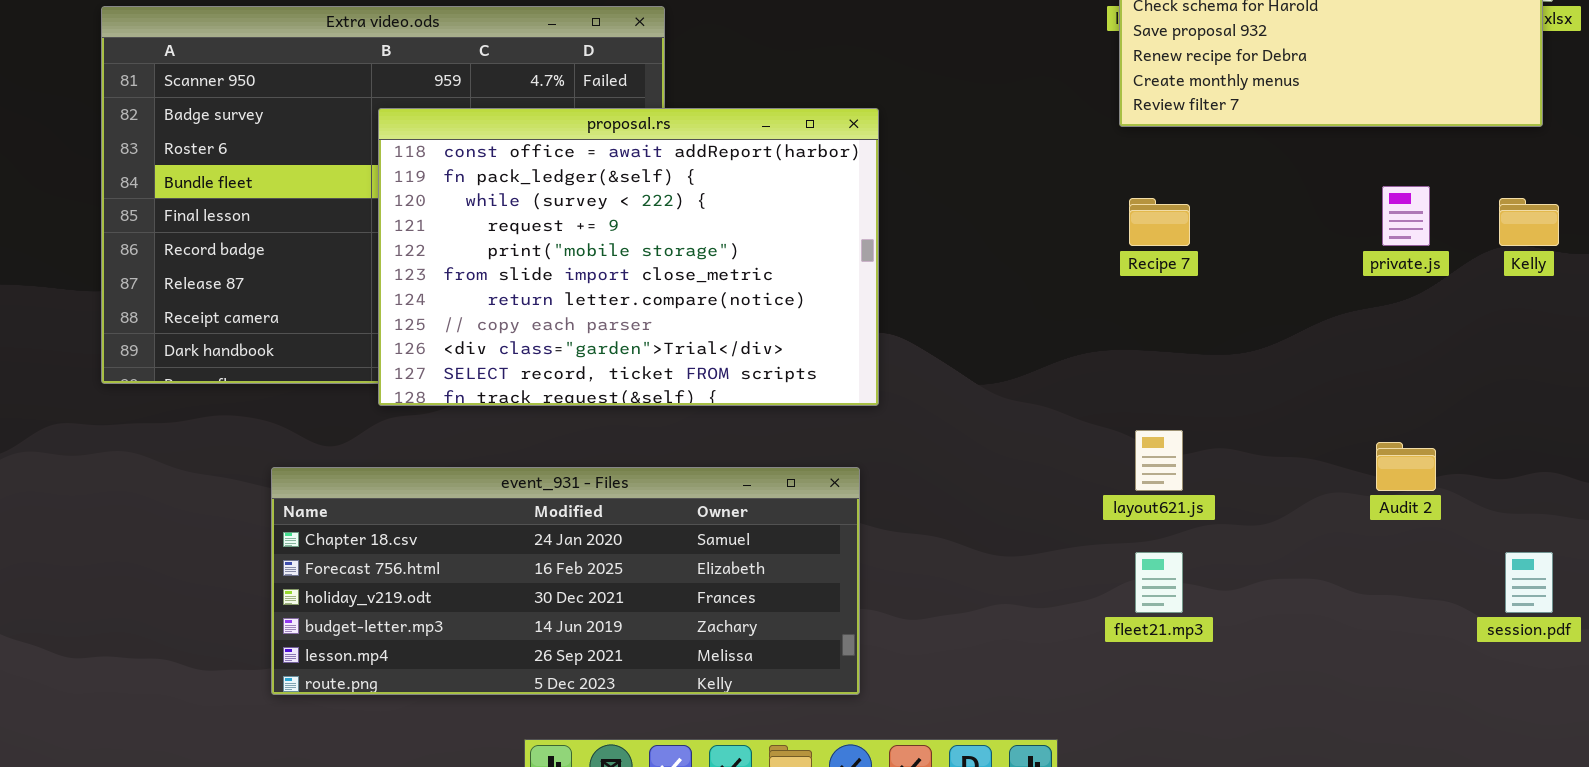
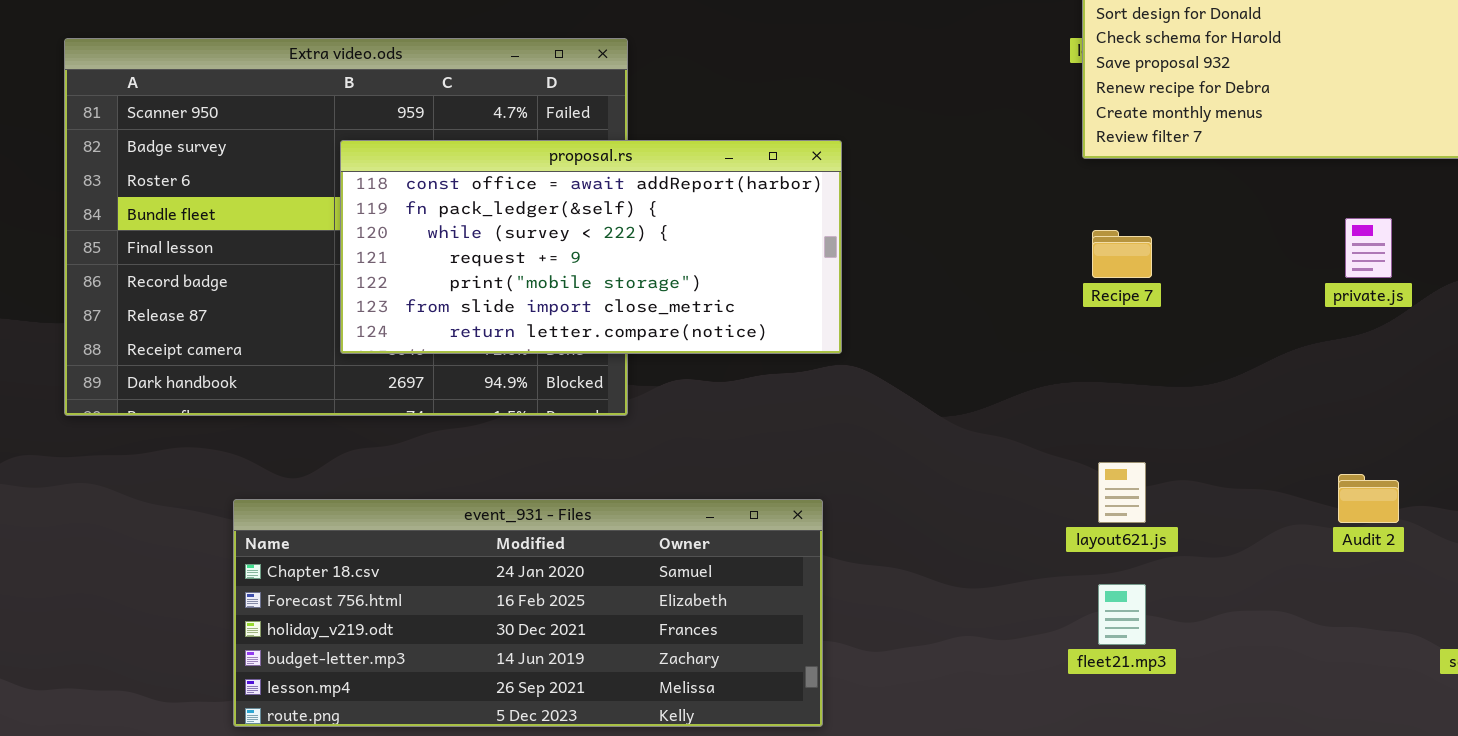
proposal.rs: [378,108,879,406] -> [340,140,842,354], resized

